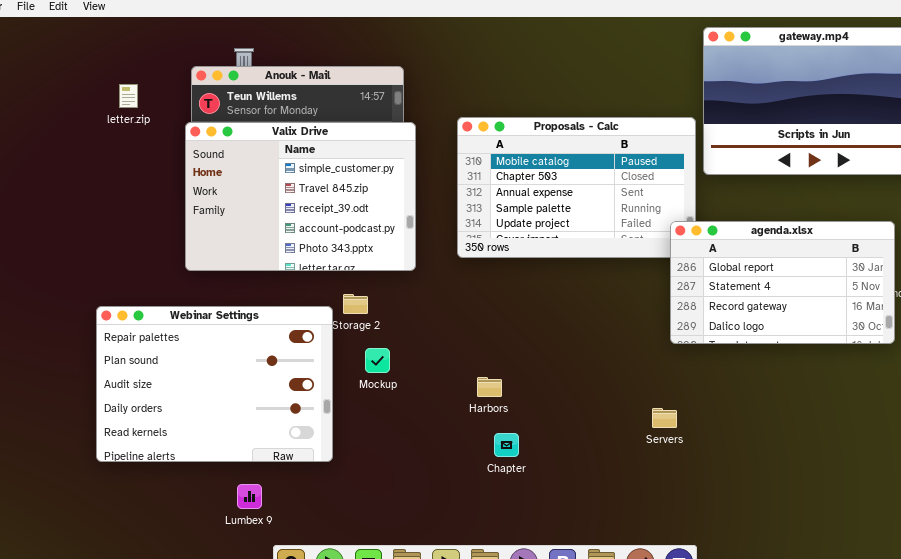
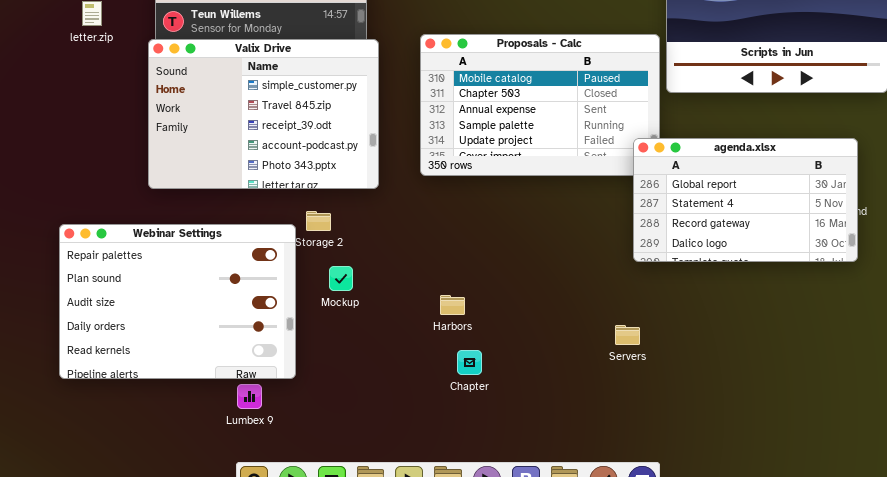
Lumbex 9: [237,484,262,509] -> [237,384,262,409], moved

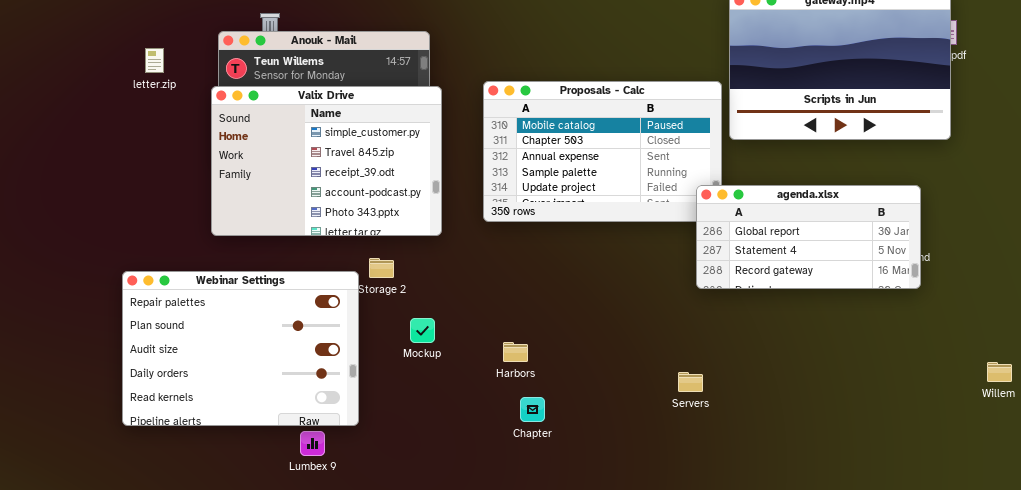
agenda.xlsx: [633,138,858,262] -> [696,185,921,289], resized
Mockup: [329,266,353,291] -> [410,318,435,343], moved

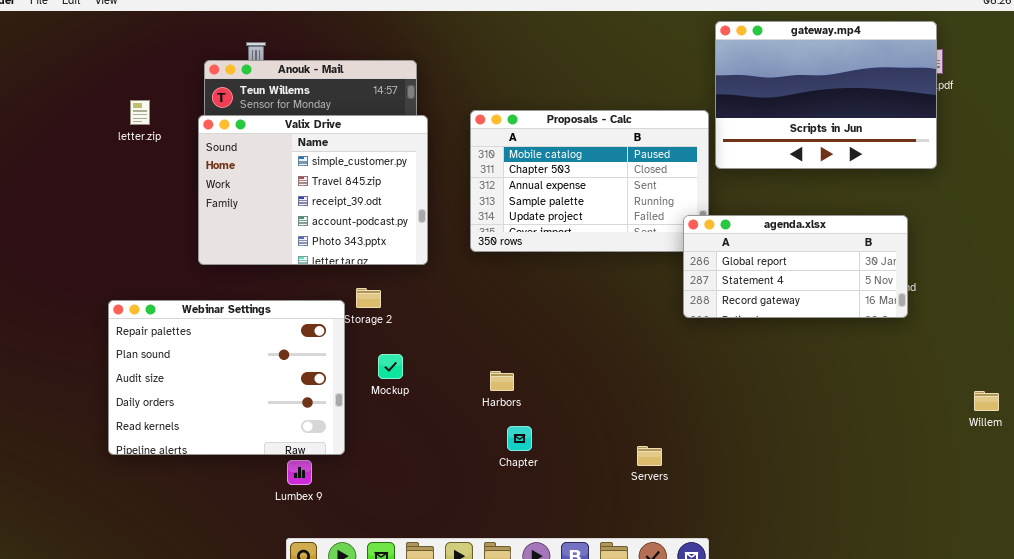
letter.zip: [145,48,164,73] -> [130,100,150,125], moved
Mockup: [410,318,435,343] -> [378,354,403,379], moved
Servers: [678,372,703,392] -> [637,446,662,466], moved

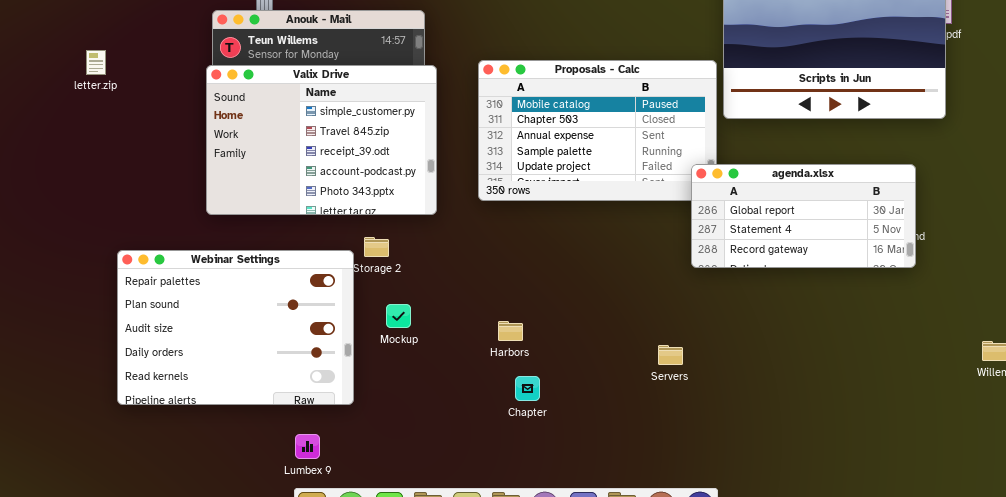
letter.zip: [130,100,150,125] -> [86,50,106,75], moved
Servers: [637,446,662,466] -> [658,345,683,365], moved
Lumbex 9: [287,460,312,485] -> [295,434,320,459], moved

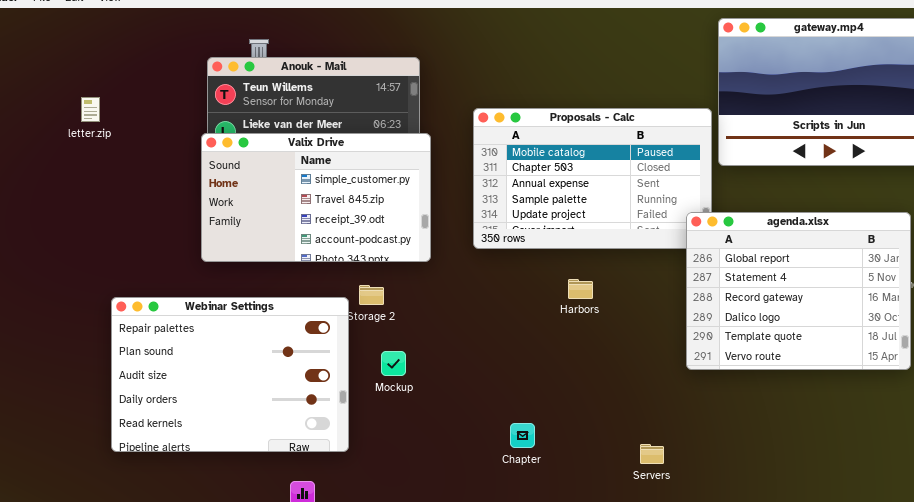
Valix Drive: [206,65,437,215] -> [201,133,431,262], resized
agenda.xlsx: [691,164,916,268] -> [686,212,911,370], resized
Harbors: [498,321,523,341] -> [568,279,593,299], moved
Servers: [658,345,683,365] -> [640,444,664,464], moved

